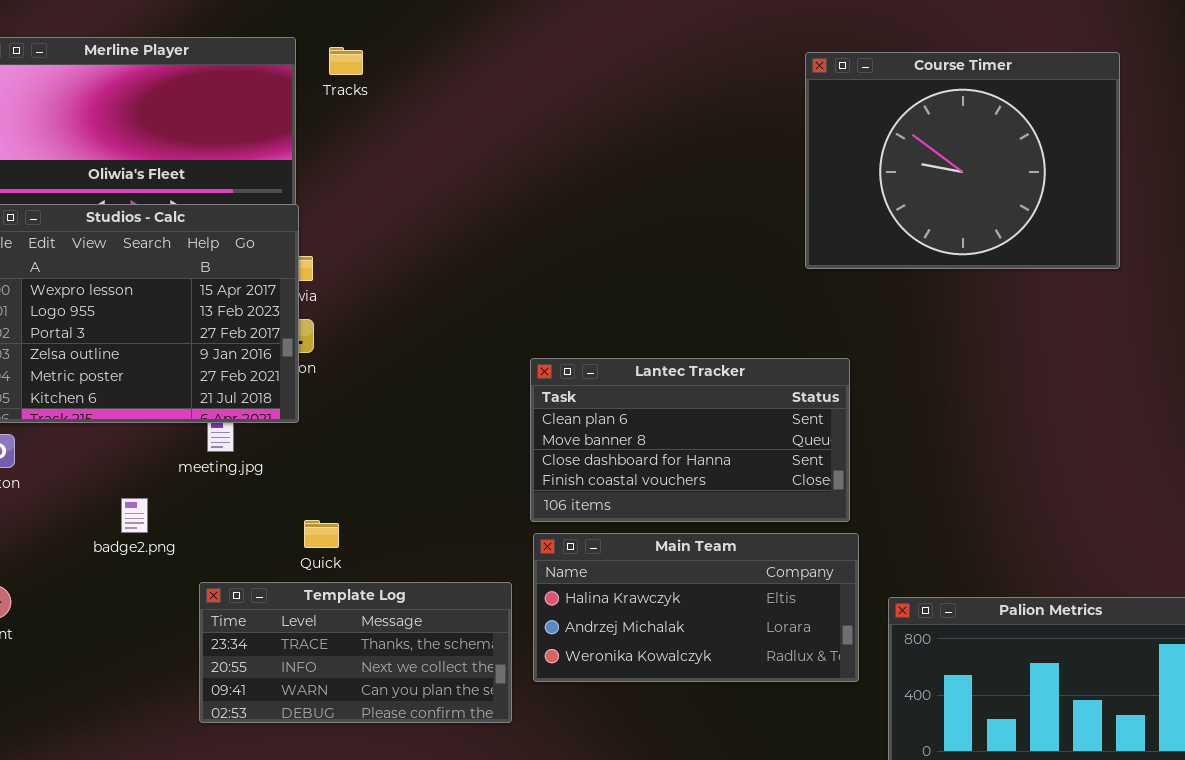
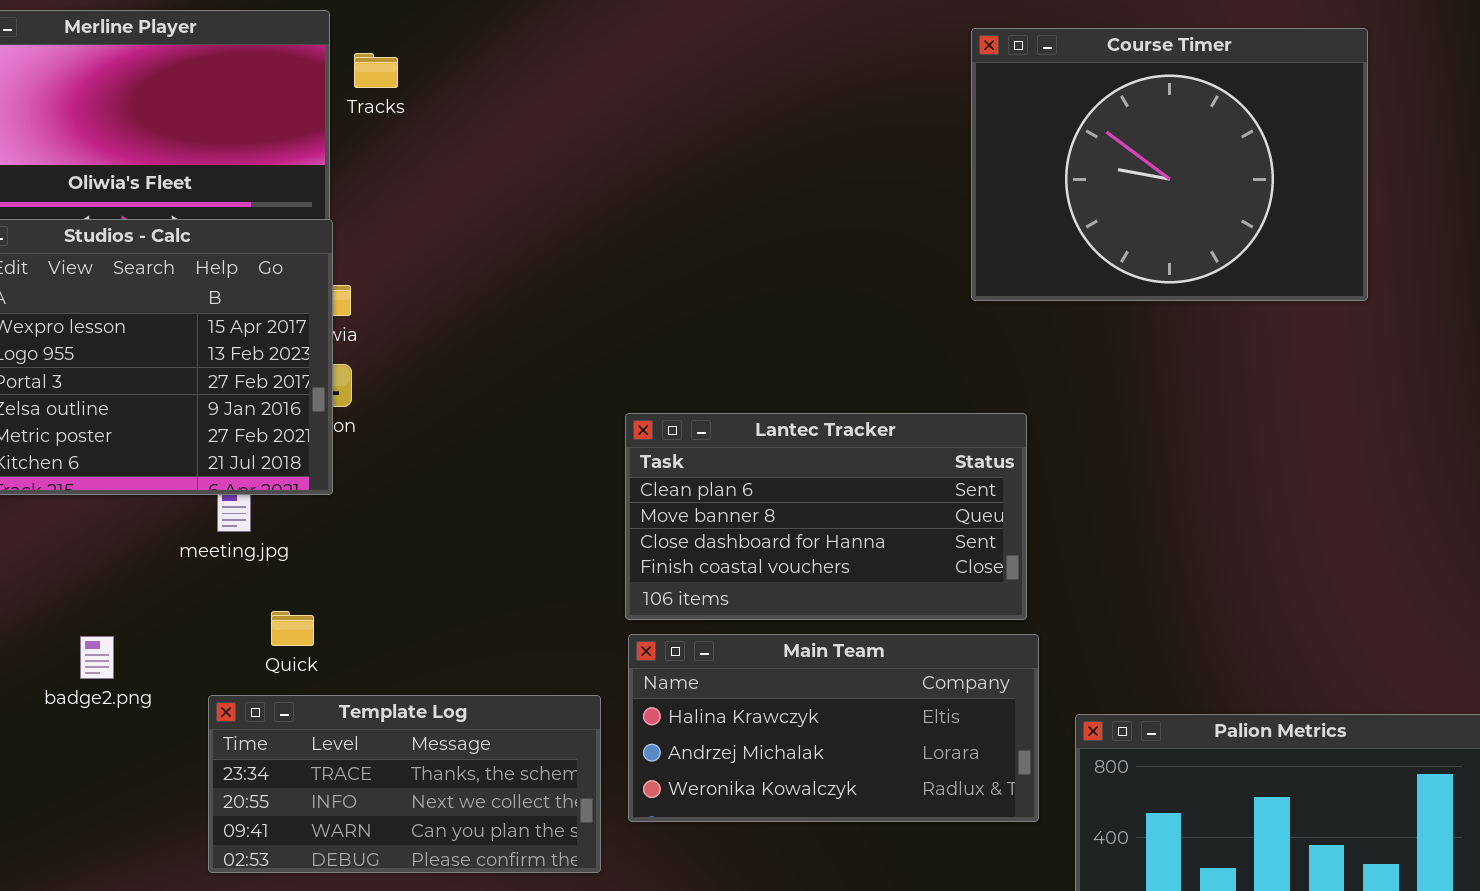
Tracks: [329,47,363,75] -> [354,53,398,88], moved
badge2.png: [121,498,148,533] -> [80,636,114,679], moved
Quick: [304,520,339,548] -> [271,611,314,646], moved

